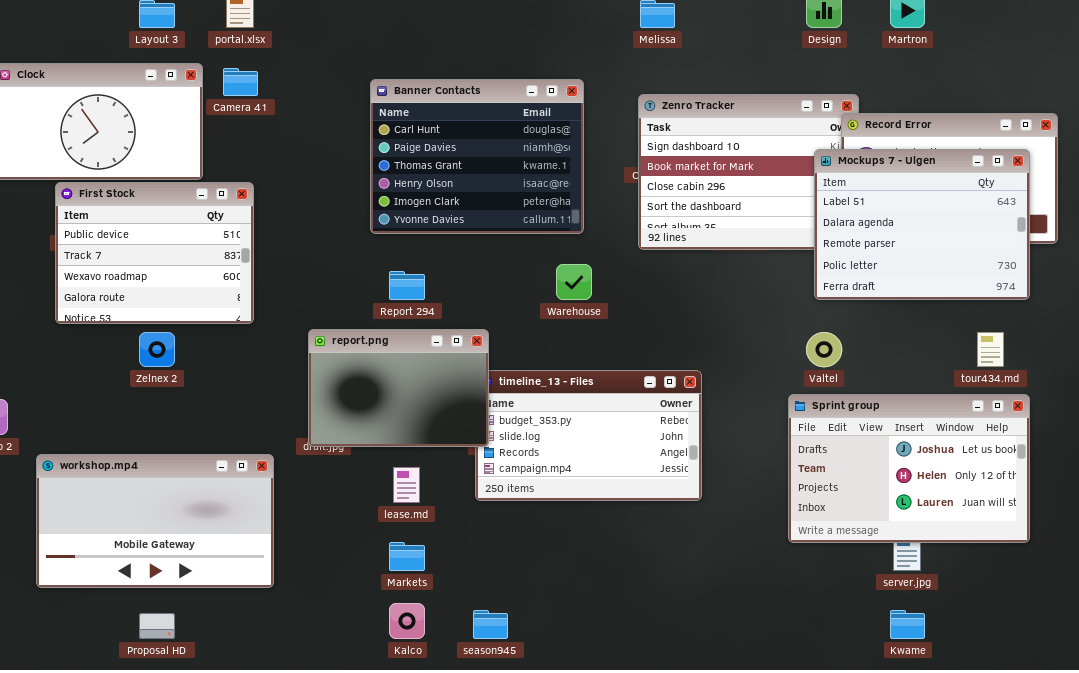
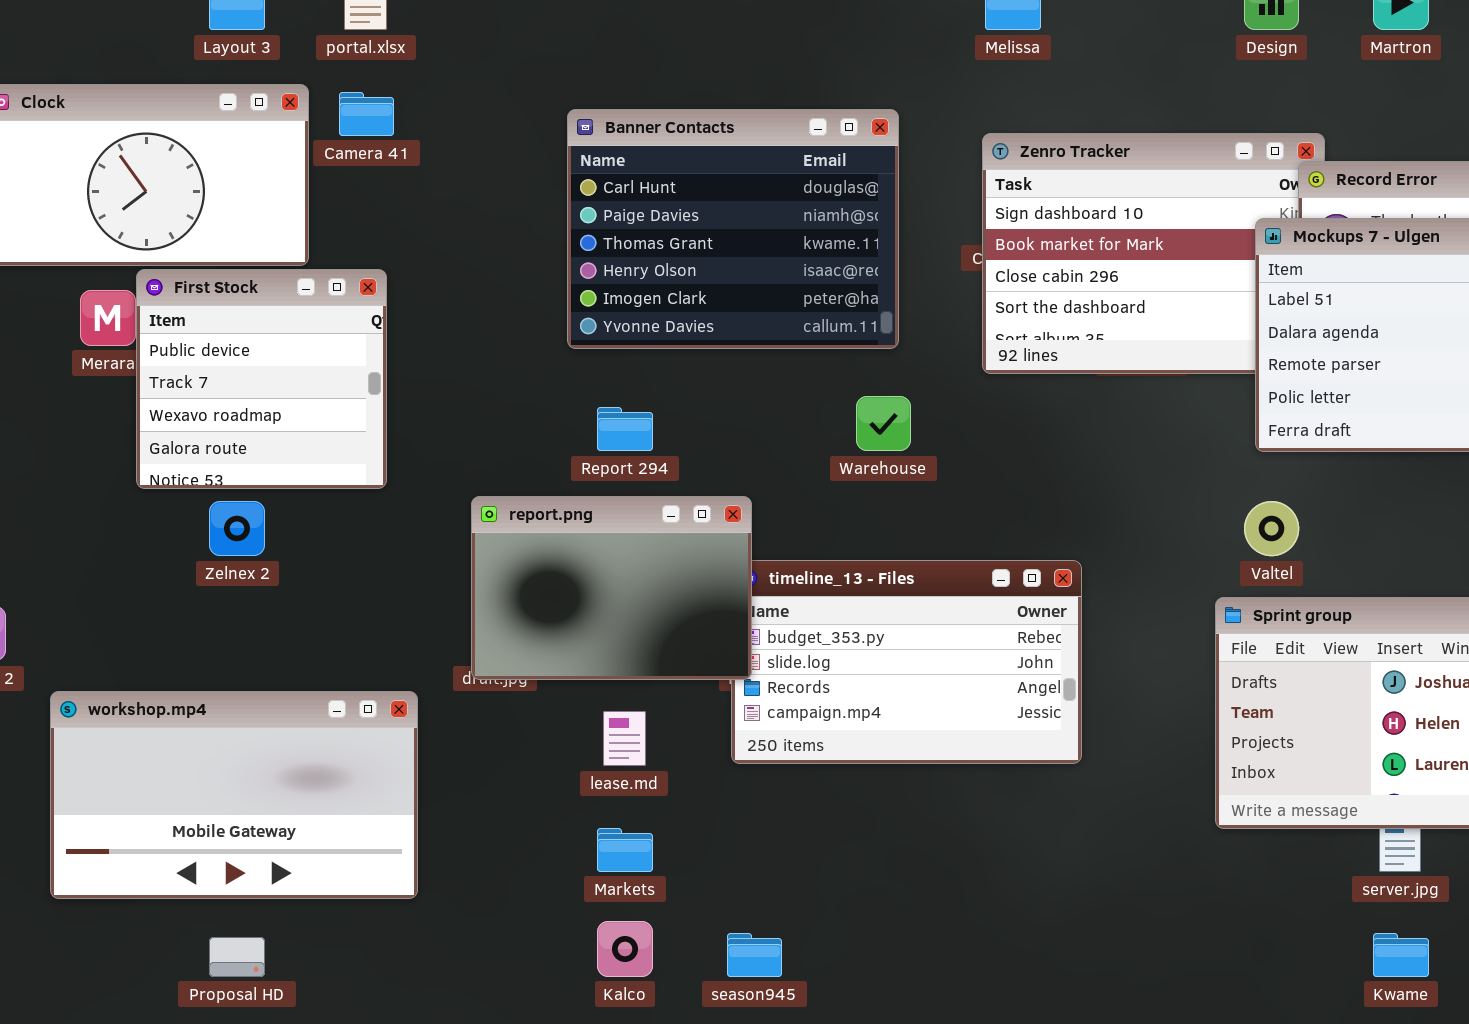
First Stock: [55,182,254,324] -> [136,269,387,489], resized

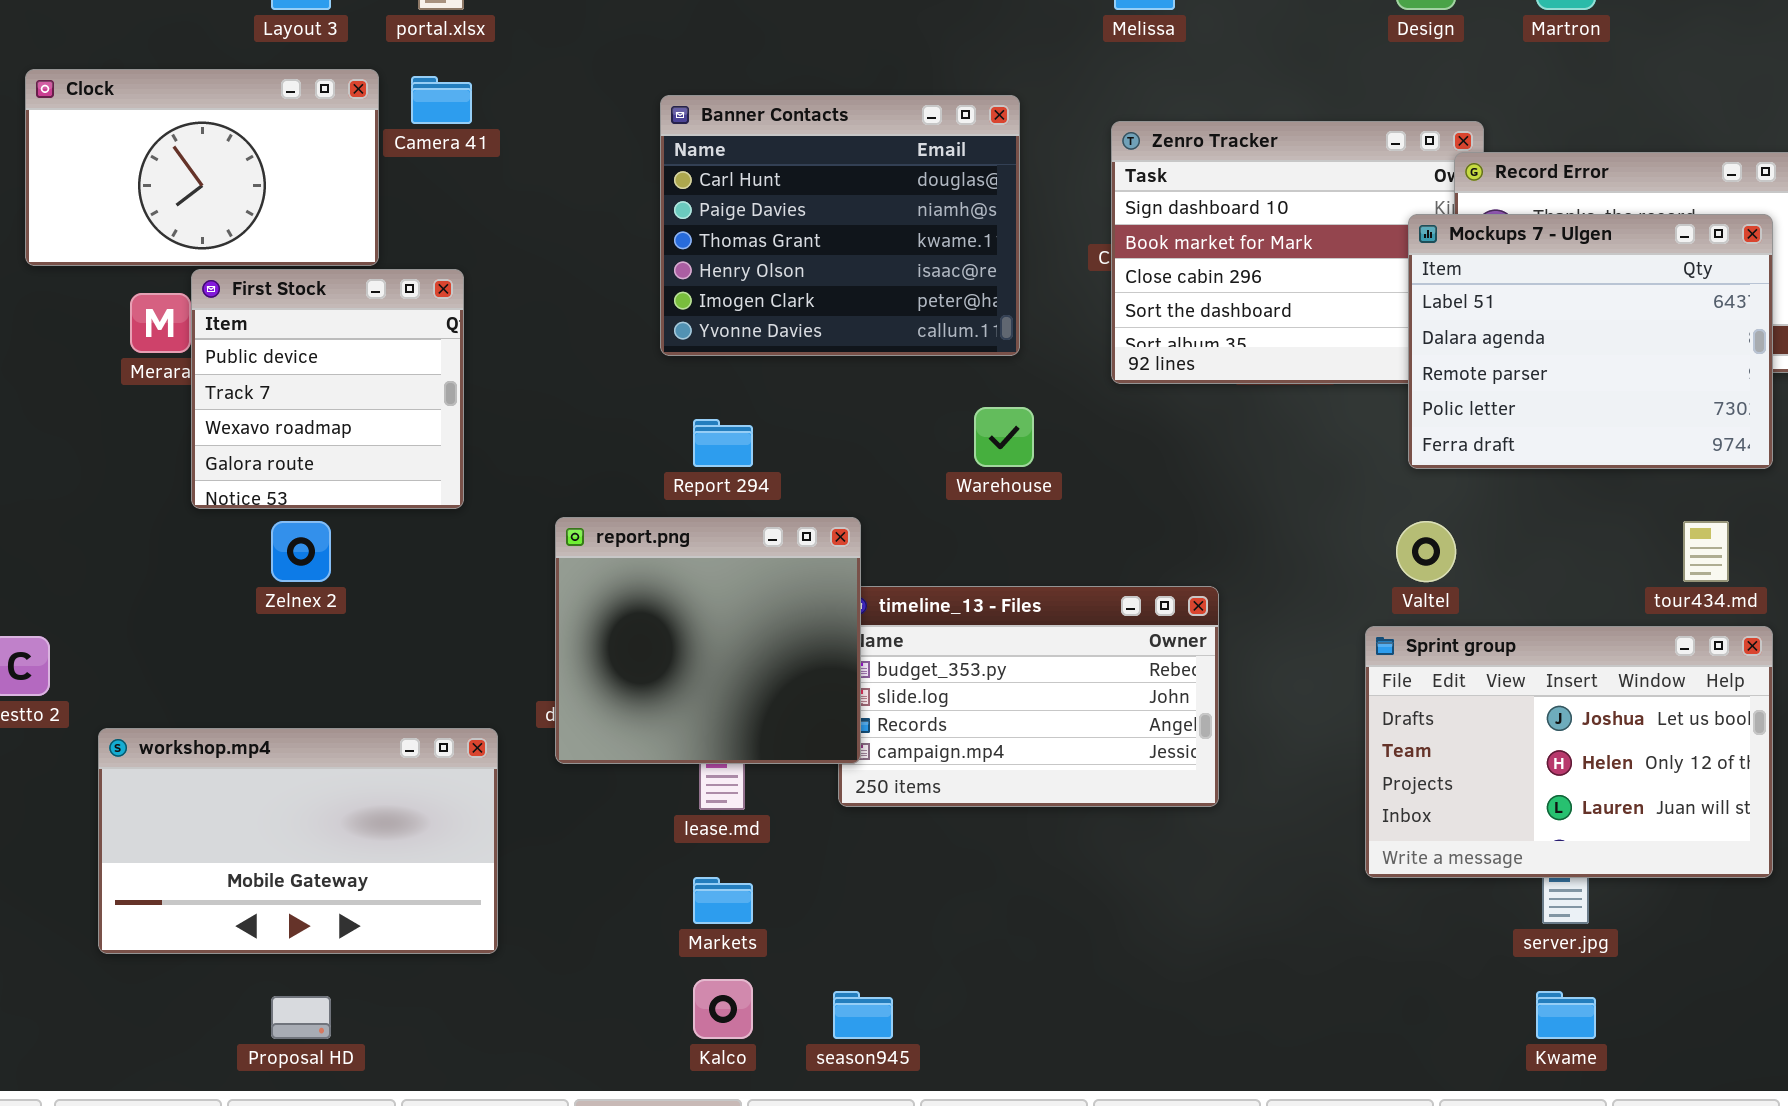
report.png: [471,496,752,680] -> [555,517,861,764], resized

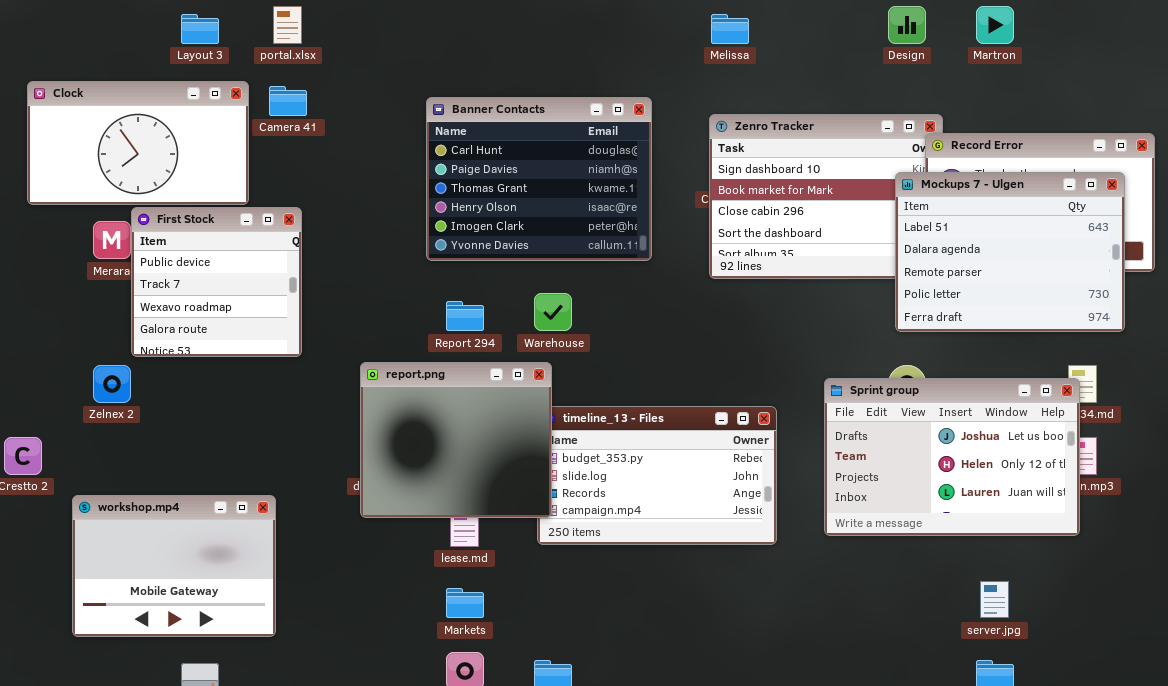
Warehouse: [974,407,1034,467] -> [534,293,572,331], moved
Zelnex 2: [271,521,331,582] -> [93,365,131,403], moved
Sprint group: [1365,626,1773,878] -> [824,378,1080,536], moved
workshop.mp4: [98,728,498,954] -> [72,495,276,637], resized

